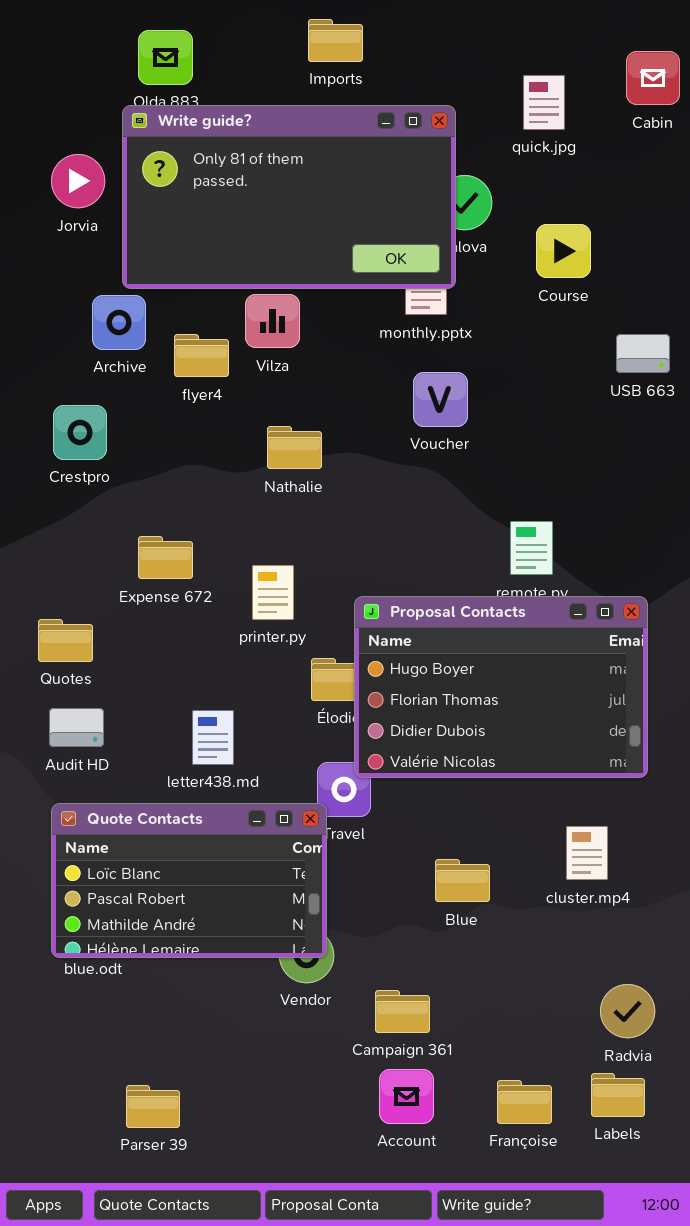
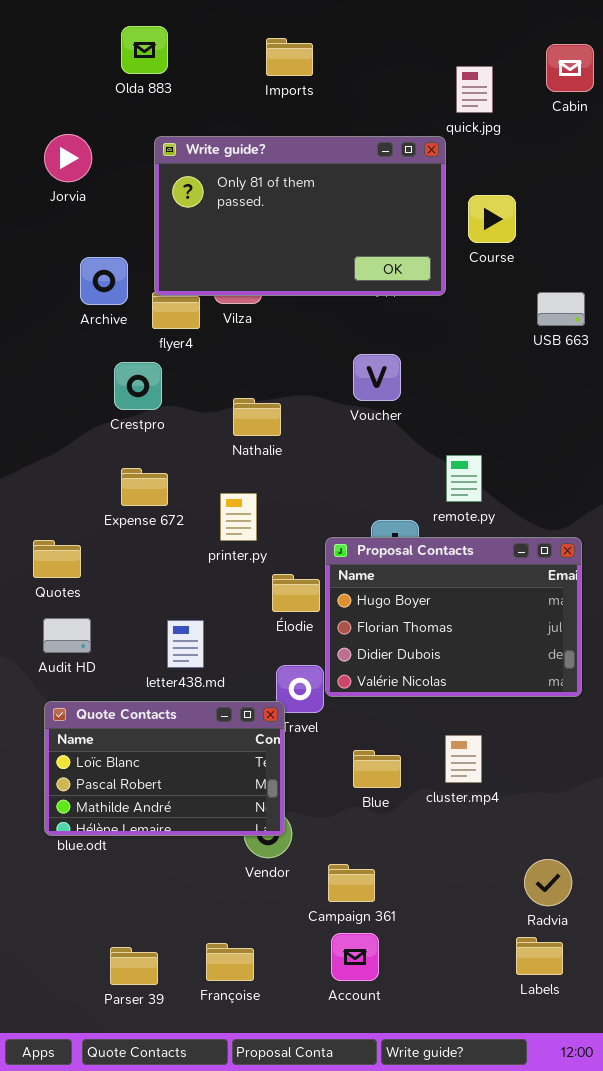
Imports: [308,19,363,62] -> [266,38,313,76], moved
Write guide?: [122,105,456,289] -> [154,136,446,296], moved
Voucher: [413,372,468,427] -> [353,354,401,401], moved
Crestpro: [53,405,107,460] -> [114,362,162,410], moved
Nathalie: [267,426,322,469] -> [233,398,281,436], moved
Proposal Contacts: [354,596,648,778] -> [325,537,582,697], moved
cluster.mp4: [566,826,608,880] -> [445,735,482,783], moved
Blue: [435,859,490,902] -> [353,750,401,788], moved
Françoise: [497,1080,552,1124] -> [206,943,254,981], moved

